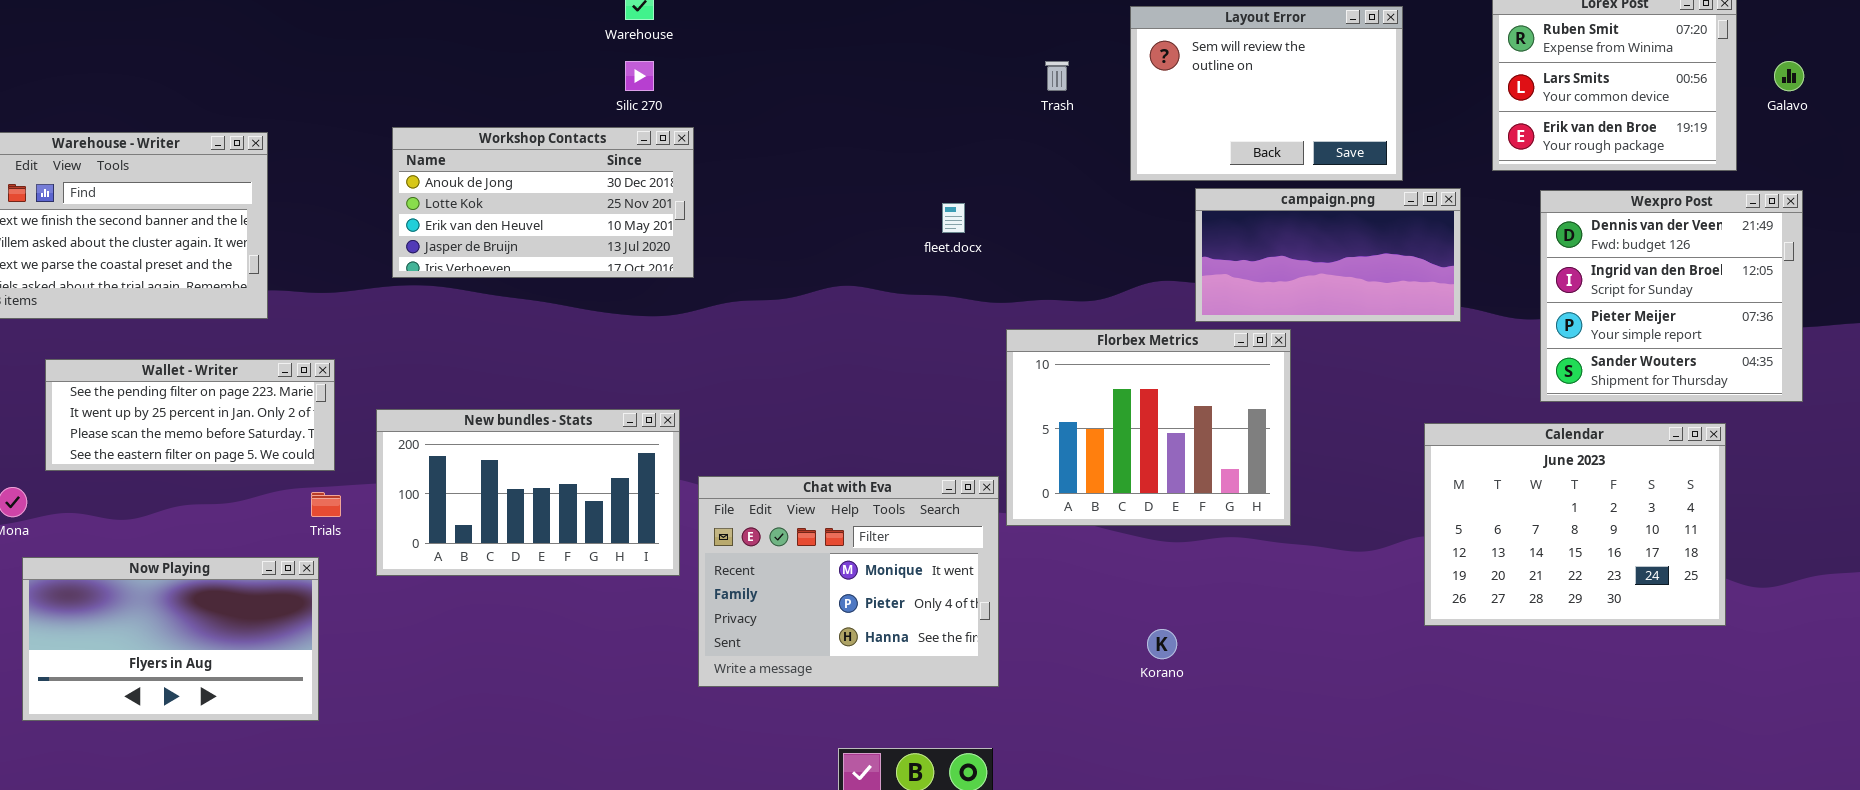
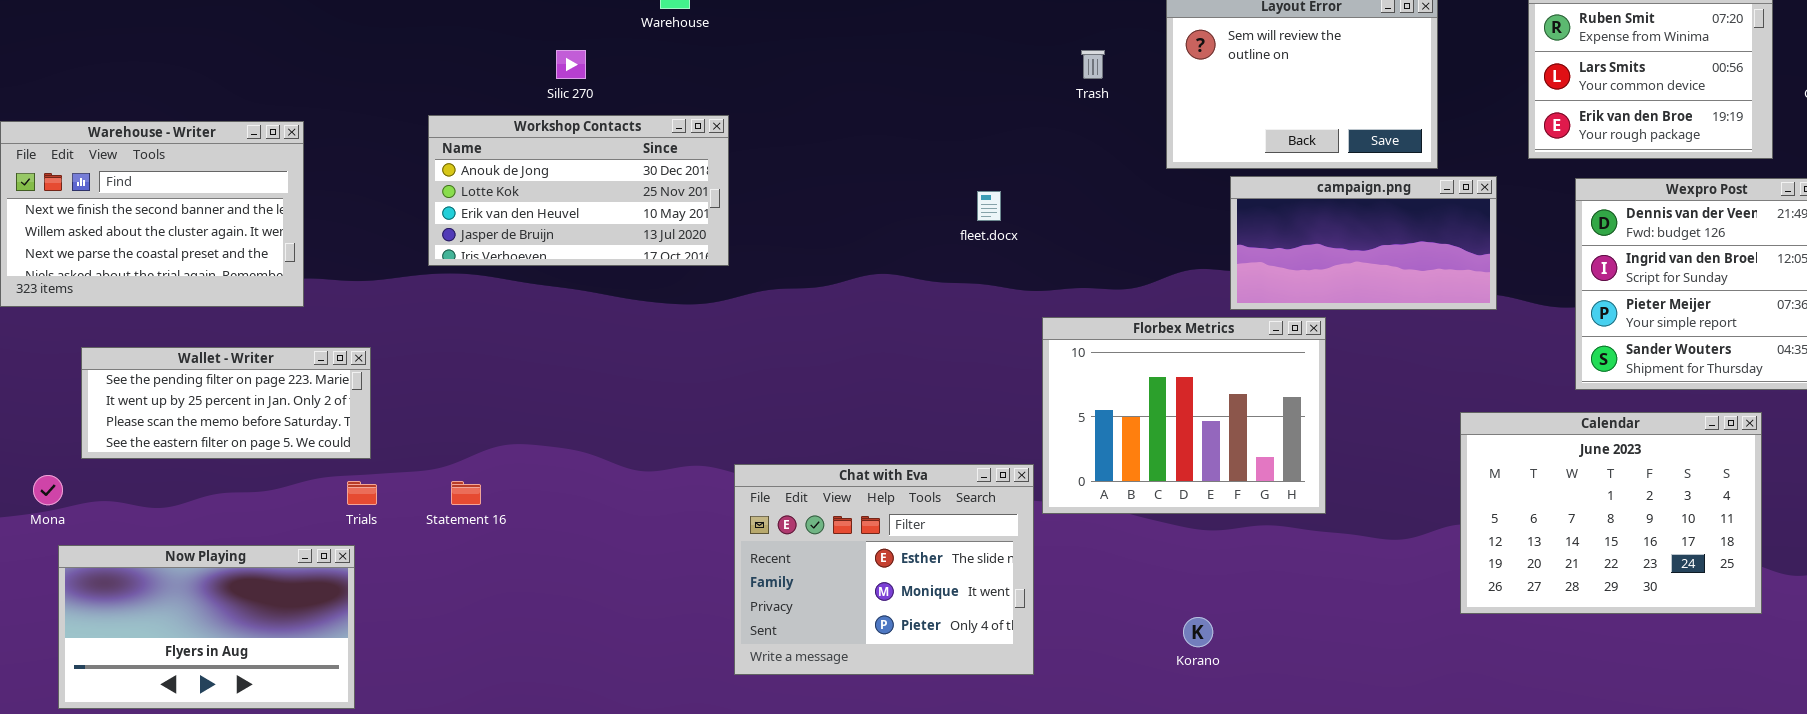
Silic 270: [625,61,654,91] -> [556,50,586,79], moved
New bundles - Stats: [376,409,680,576] -> none, closed
Chat with Eva: [698,476,999,687] -> [734,464,1034,675], scrolled up 1 row

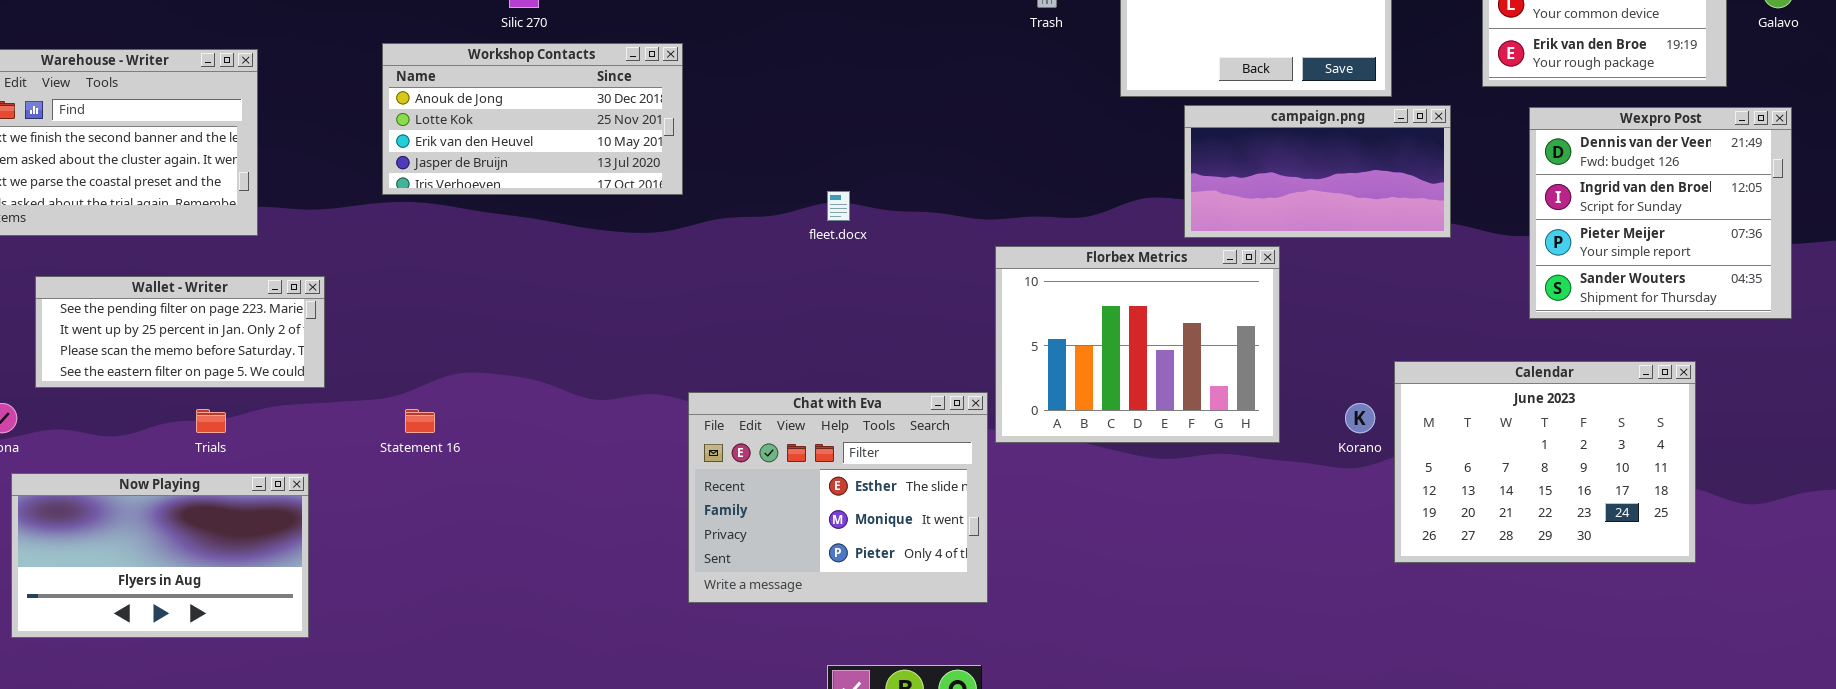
fleet.docx: [977,191,1001,221] -> [827,191,850,221], moved
Calendar: [1460,412,1762,614] -> [1394,361,1696,563], moved
Trials: [347,481,377,505] -> [196,409,226,433], moved
Korano: [1183,617,1213,647] -> [1345,403,1375,433], moved

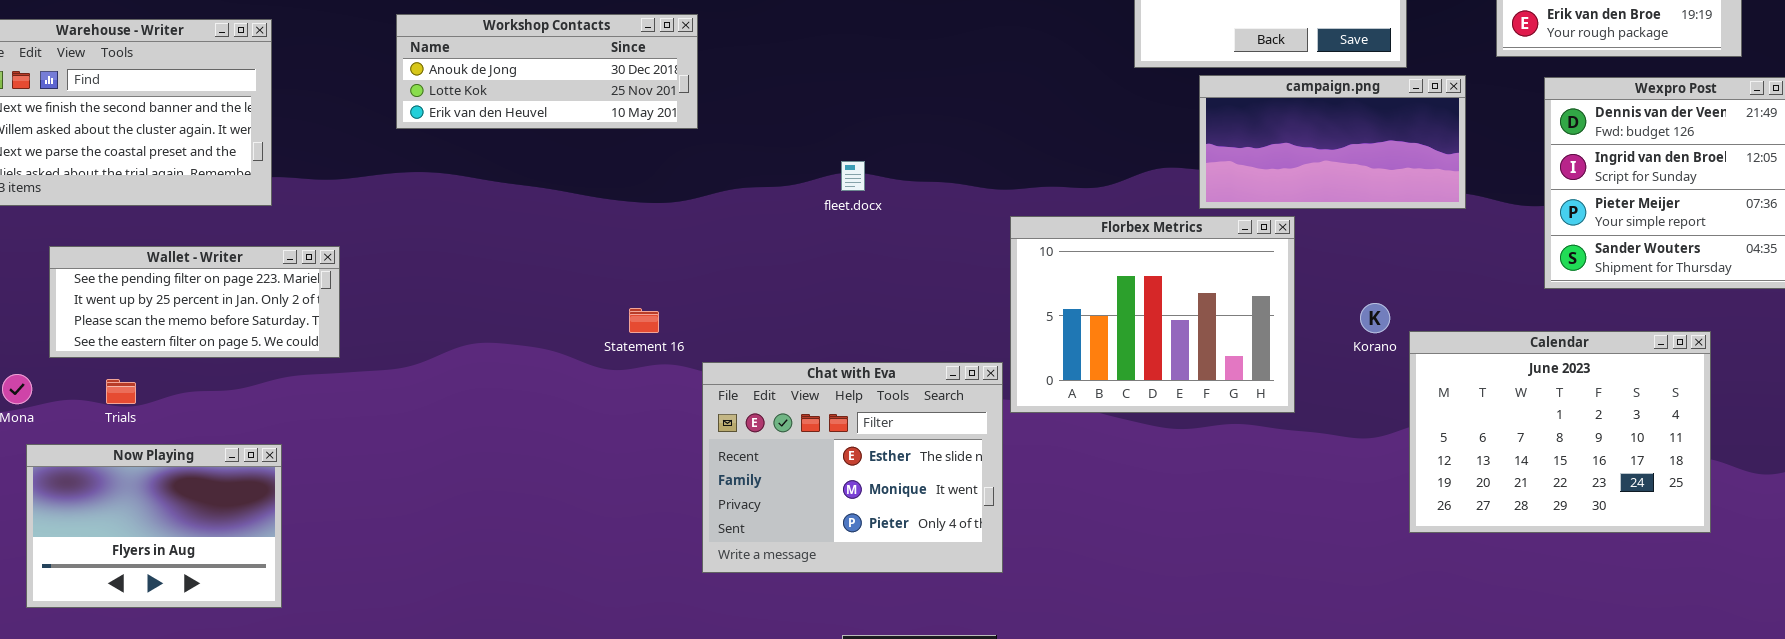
Workshop Contacts: [382,43,683,195] -> [396,14,698,129], resized
Korano: [1345,403,1375,433] -> [1360,303,1390,333], moved
Trials: [196,409,226,433] -> [106,379,136,404], moved
Statement 16: [405,409,435,433] -> [629,308,659,333], moved
Now Playing: [11,473,309,638] -> [26,444,282,608], resized

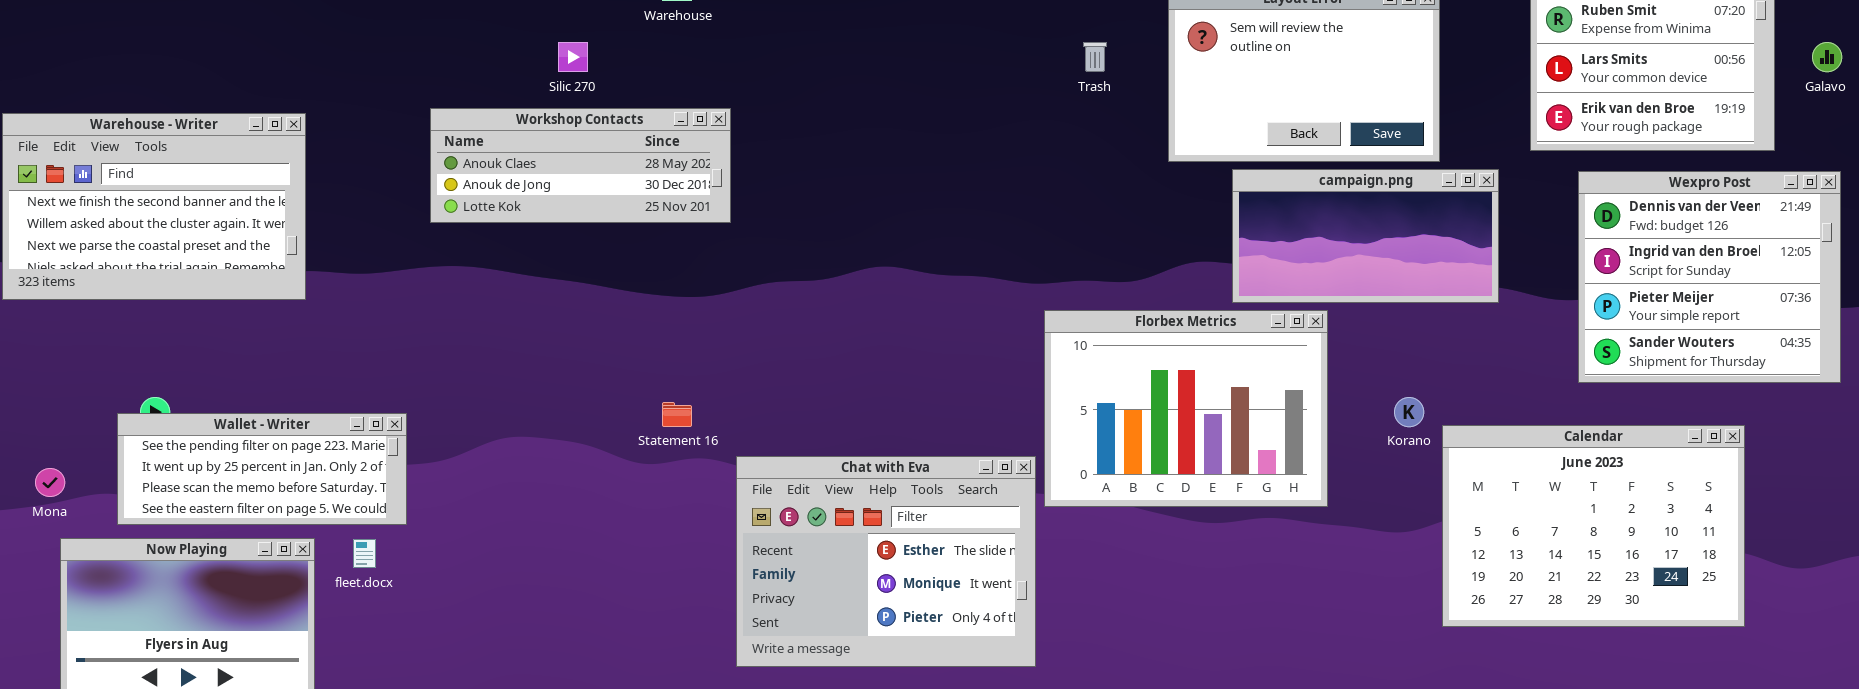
Workshop Contacts: [396,14,698,129] -> [430,108,731,223], scrolled up 1 row
fleet.docx: [841,161,865,191] -> [353,539,376,568], moved
Wallet - Writer: [49,246,340,358] -> [117,413,407,525], moved

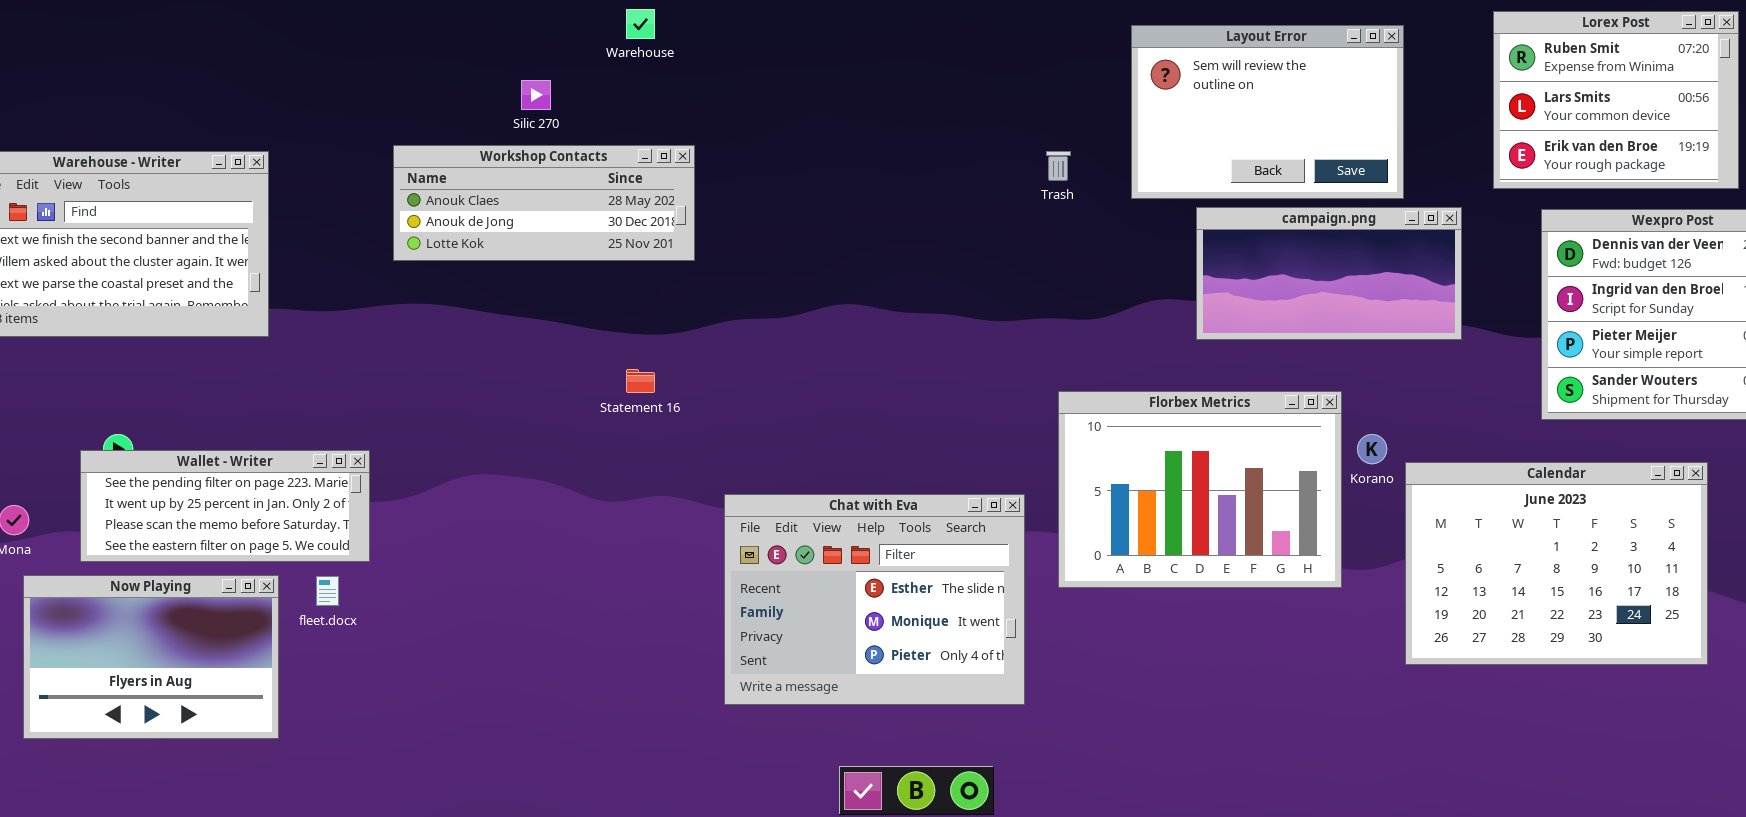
Trash: [1083,42,1107,72] -> [1046,151,1071,181], moved
Florbex Metrics: [1044,310,1328,507] -> [1058,391,1342,588], moved
Statement 16: [662,402,692,427] -> [626,369,655,393], moved
Chat with Eva: [736,456,1036,667] -> [724,494,1025,705], moved

